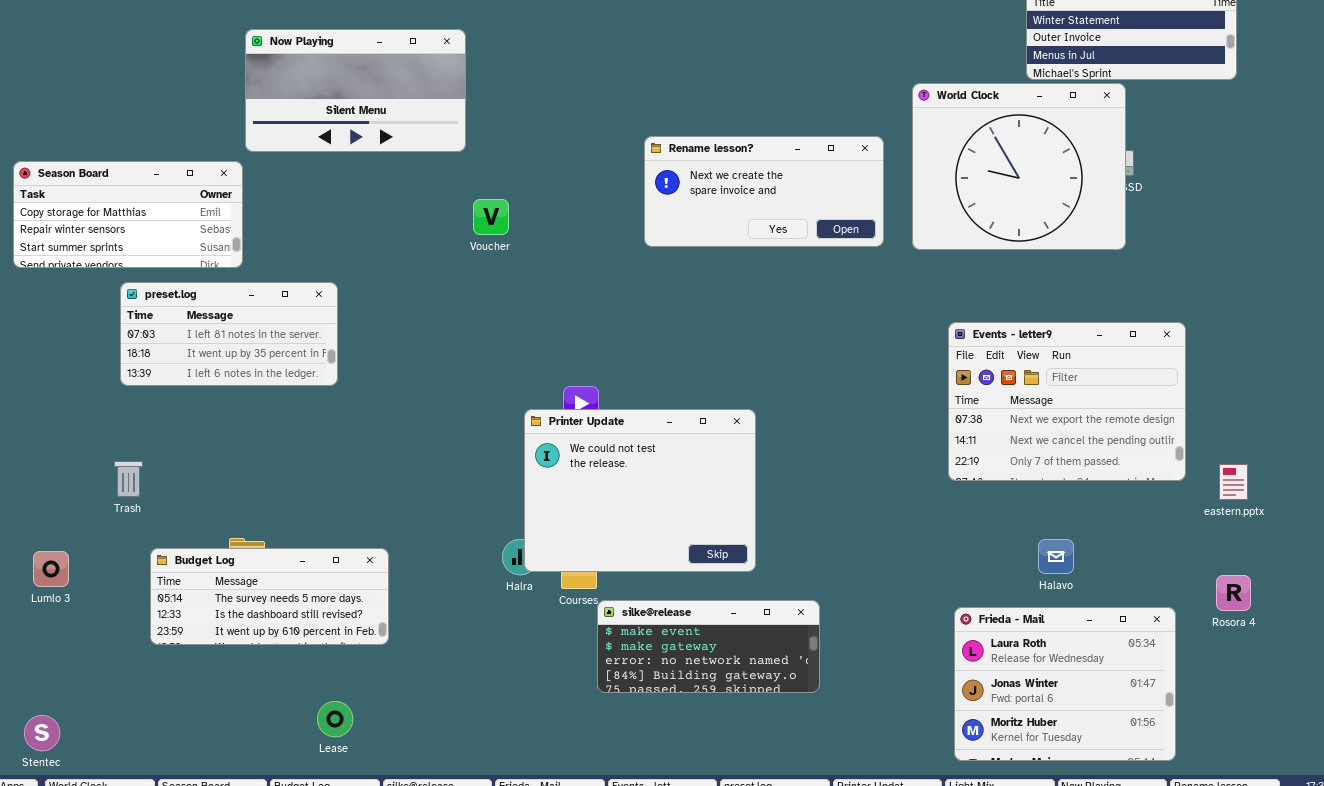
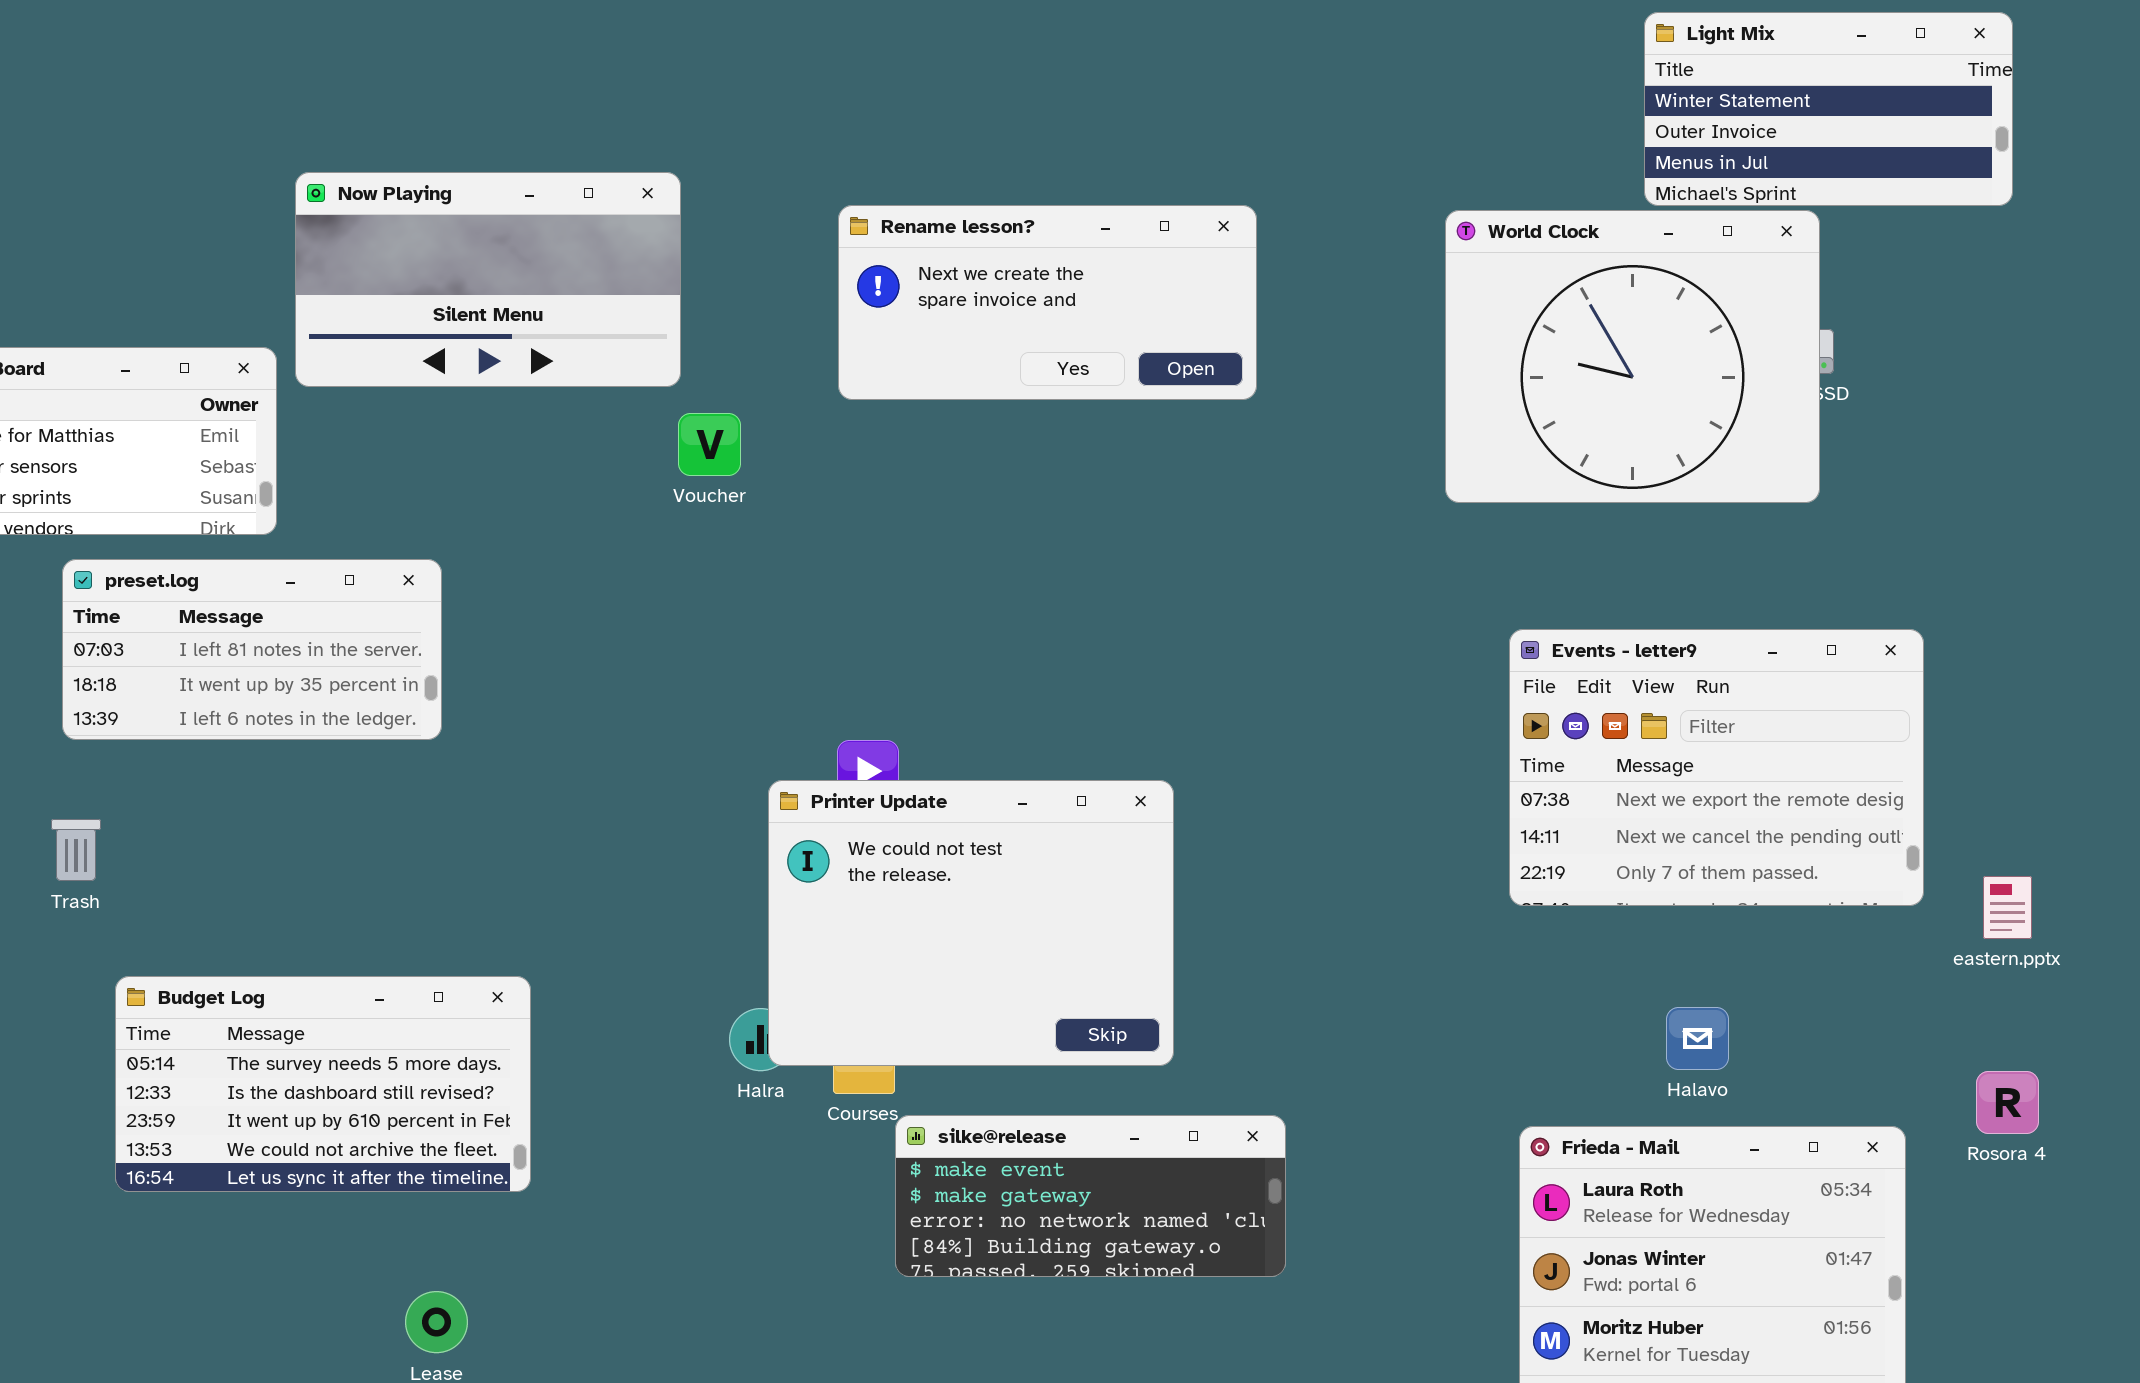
Now Playing: [245,29,466,152] -> [295,172,681,387], moved
Rename lesson?: [644,136,884,247] -> [838,205,1257,400], moved
Trash: [114,461,143,497] -> [51,819,101,881], moved
Budget Log: [150,548,389,645] -> [115,976,531,1192], resized

